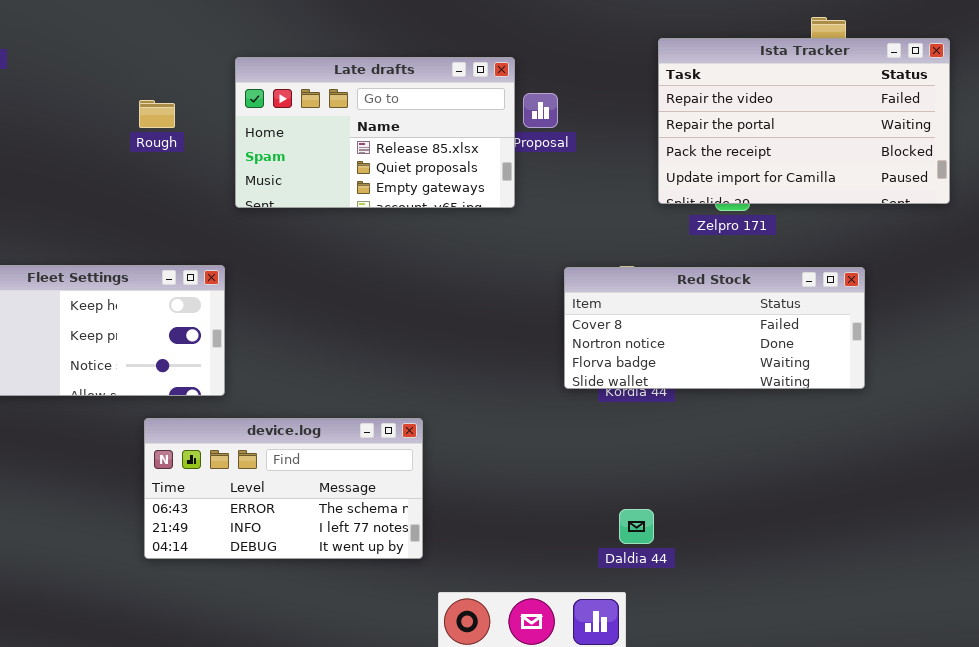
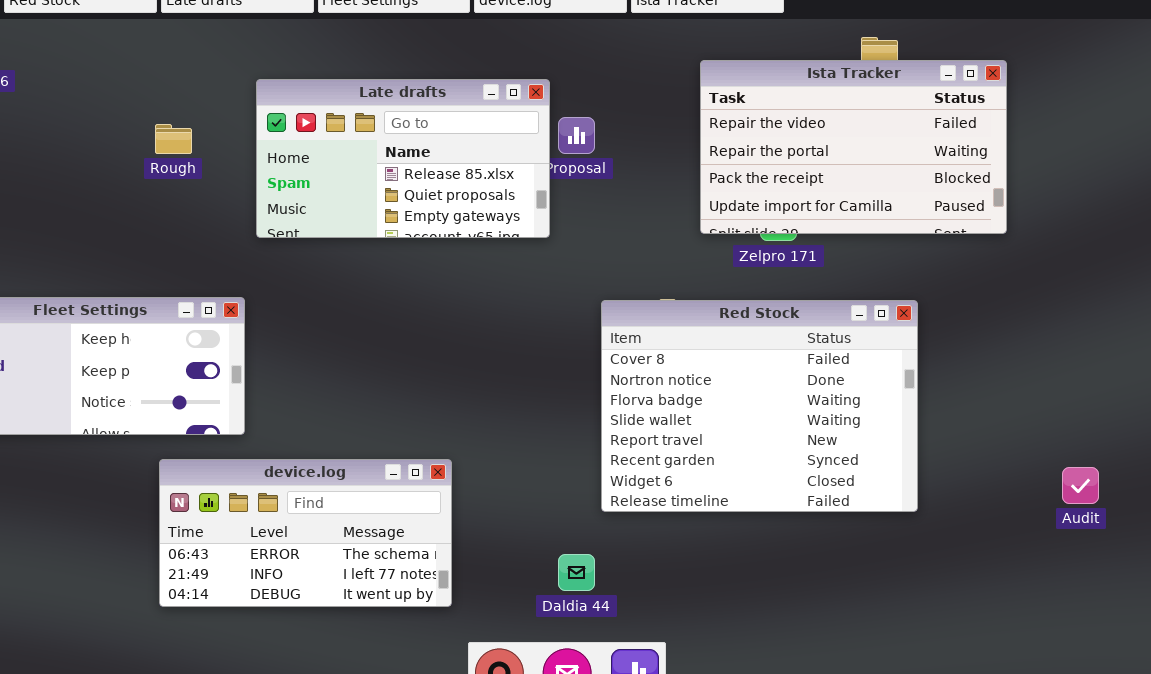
Red Stock: [564,267,865,389] -> [601,300,918,512], resized
Daldia 44: [619,509,654,544] -> [558,554,595,591], moved

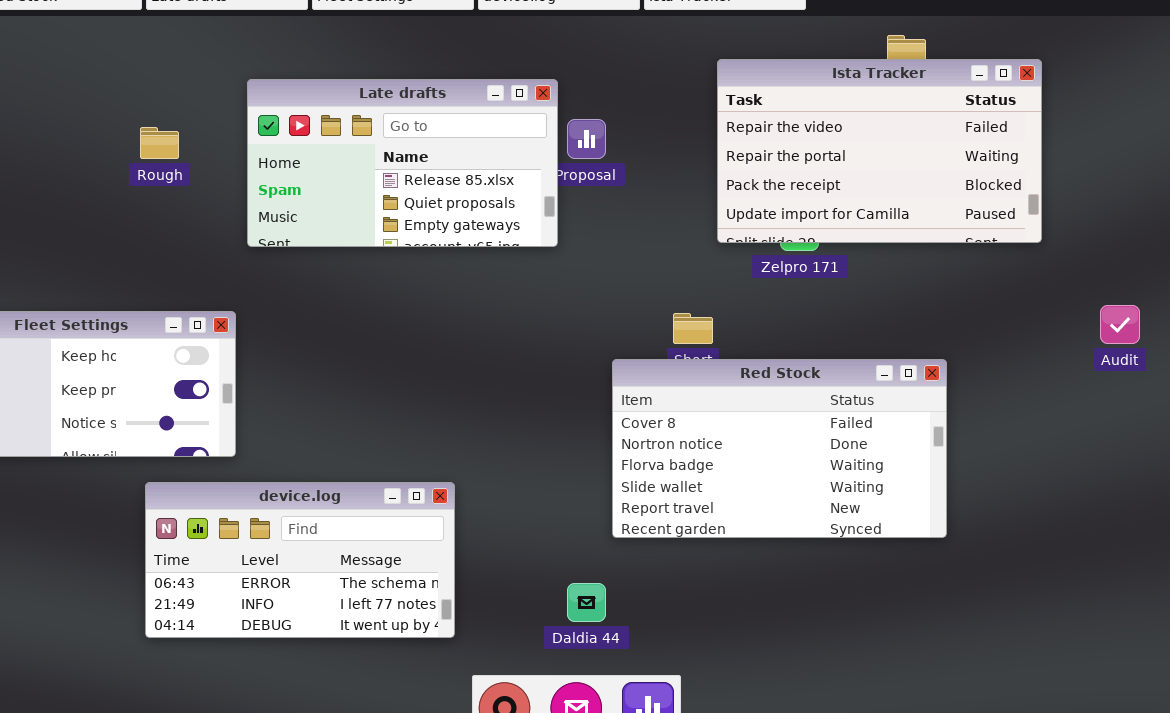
Red Stock: [601,300,918,512] -> [612,359,947,538], resized
Audit: [1062,467,1099,504] -> [1100,305,1140,344], moved

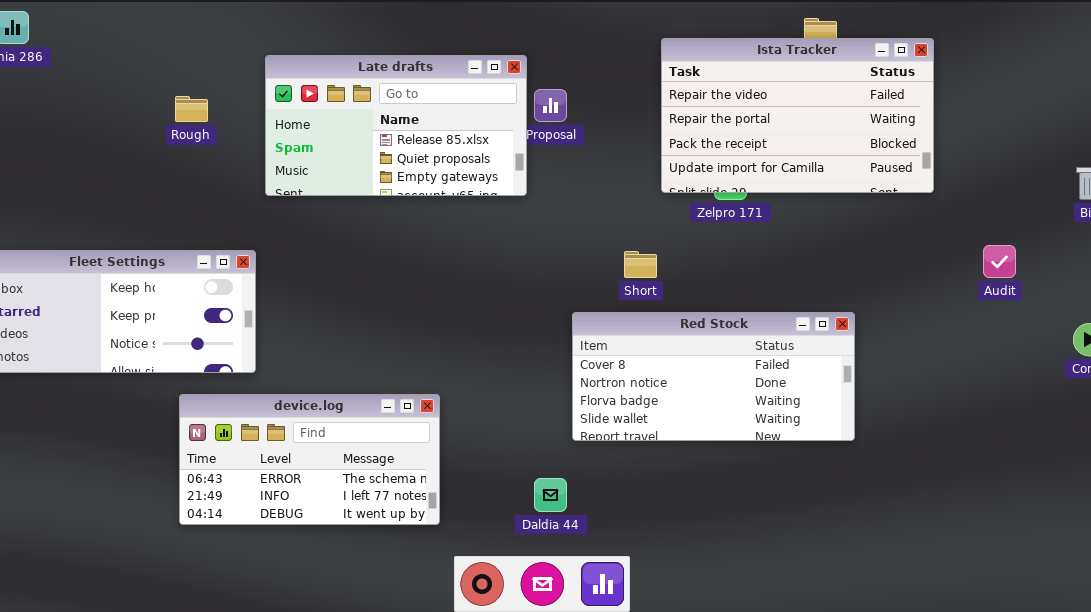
Red Stock: [612,359,947,538] -> [572,312,855,441], resized

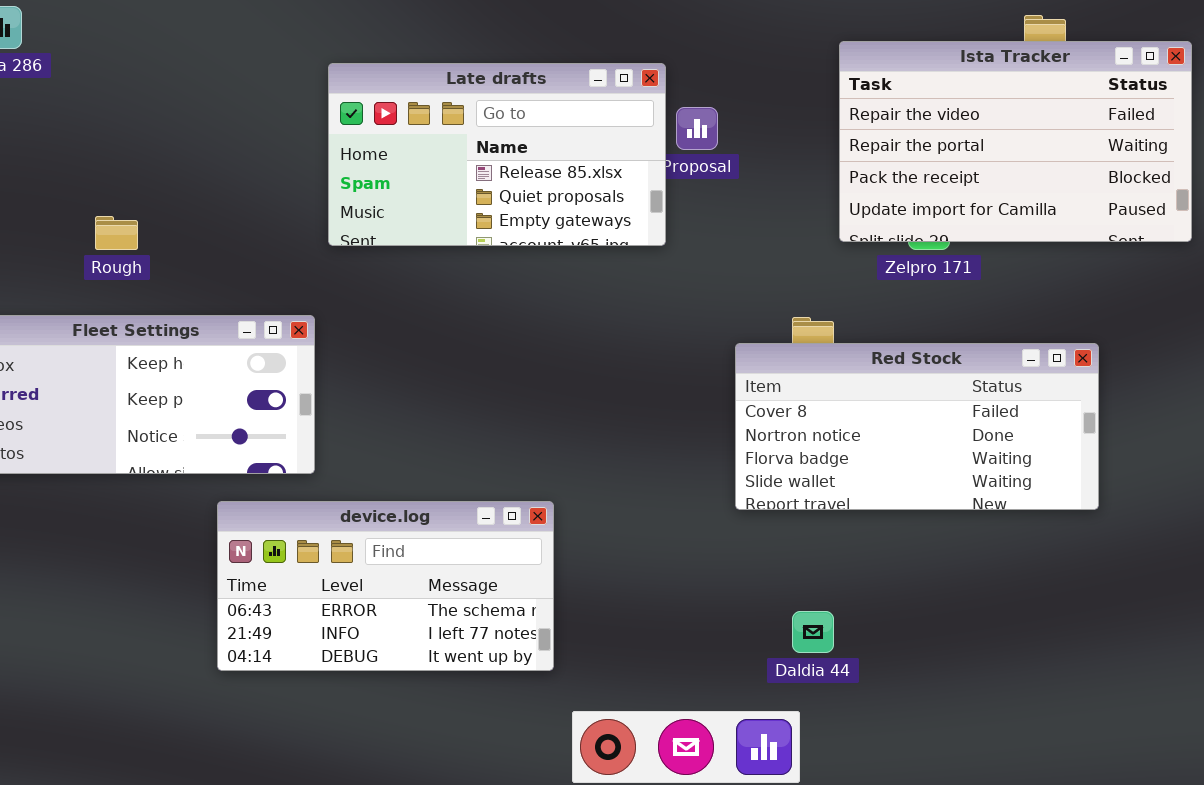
Rough: [175,96,208,122] -> [95,216,138,250], moved
Red Stock: [572,312,855,441] -> [735,343,1099,510], moved
Daldia 44: [534,478,567,512] -> [792,611,834,653], moved

